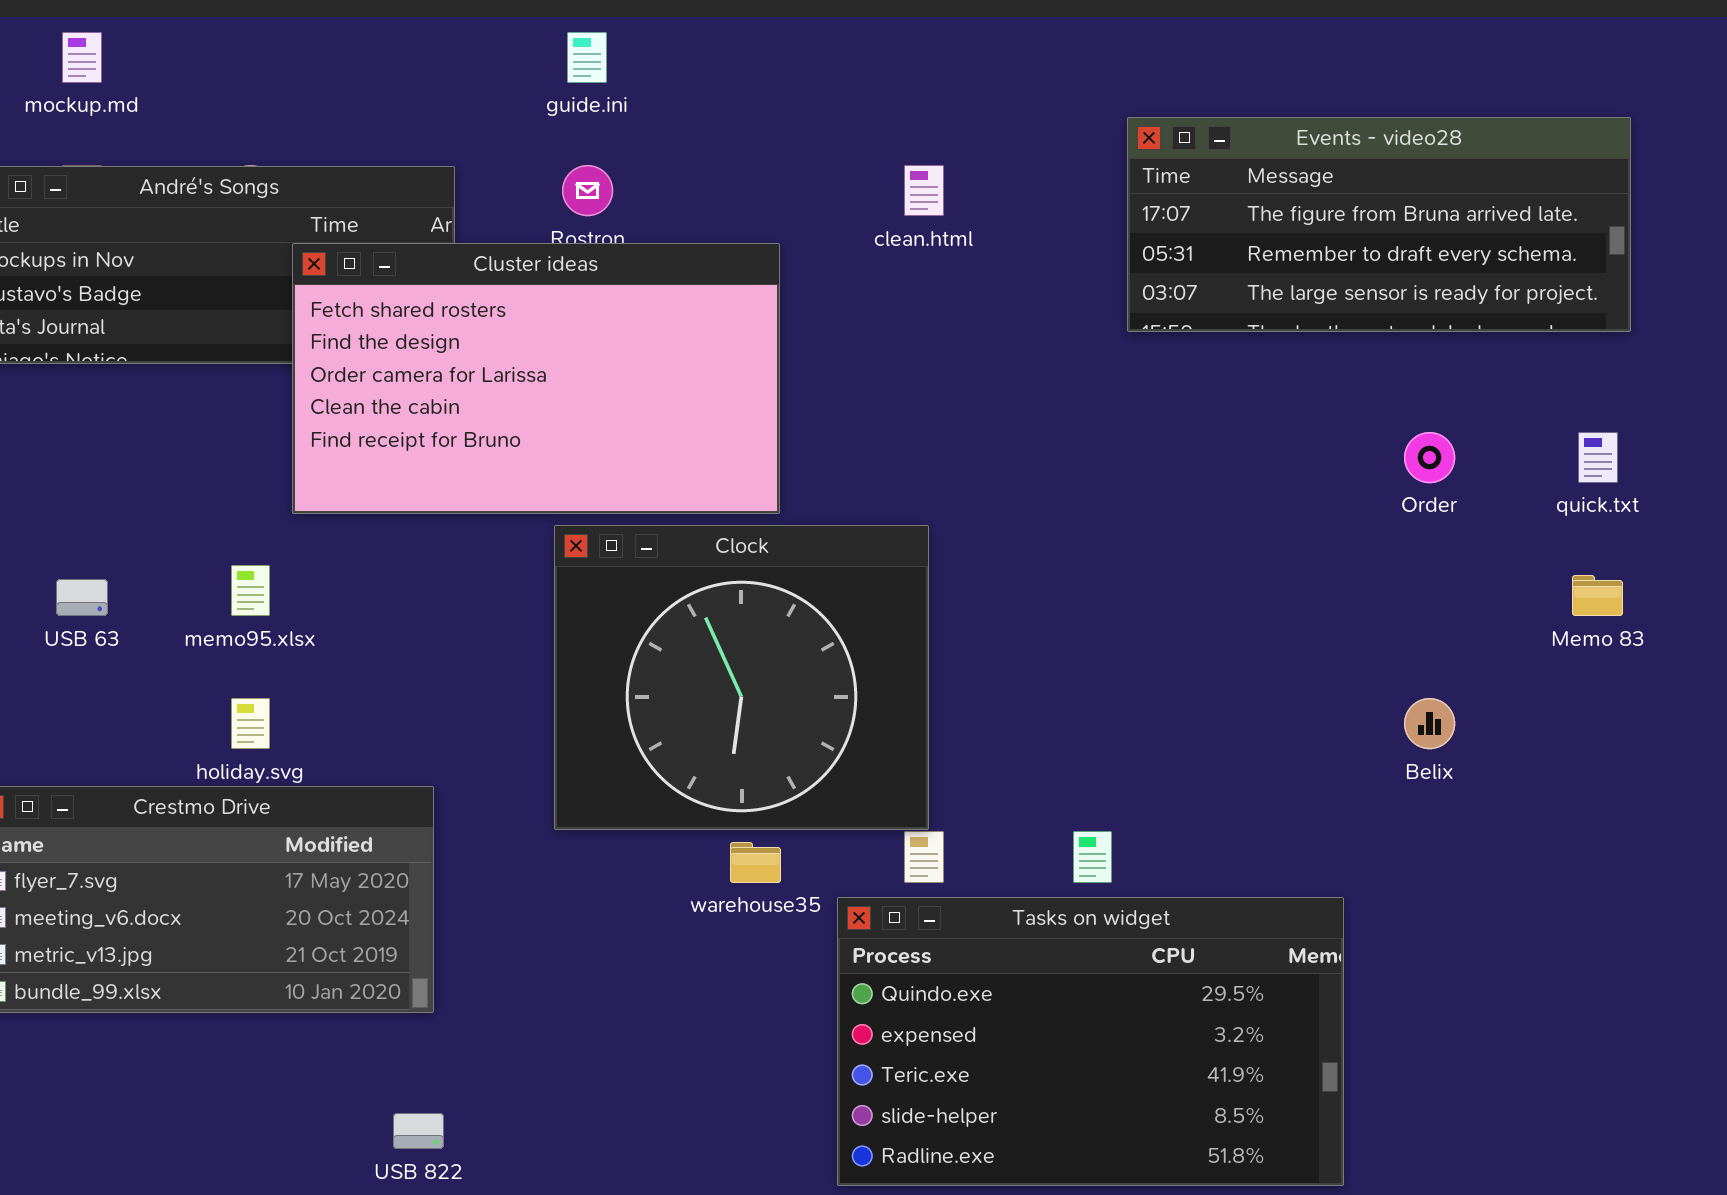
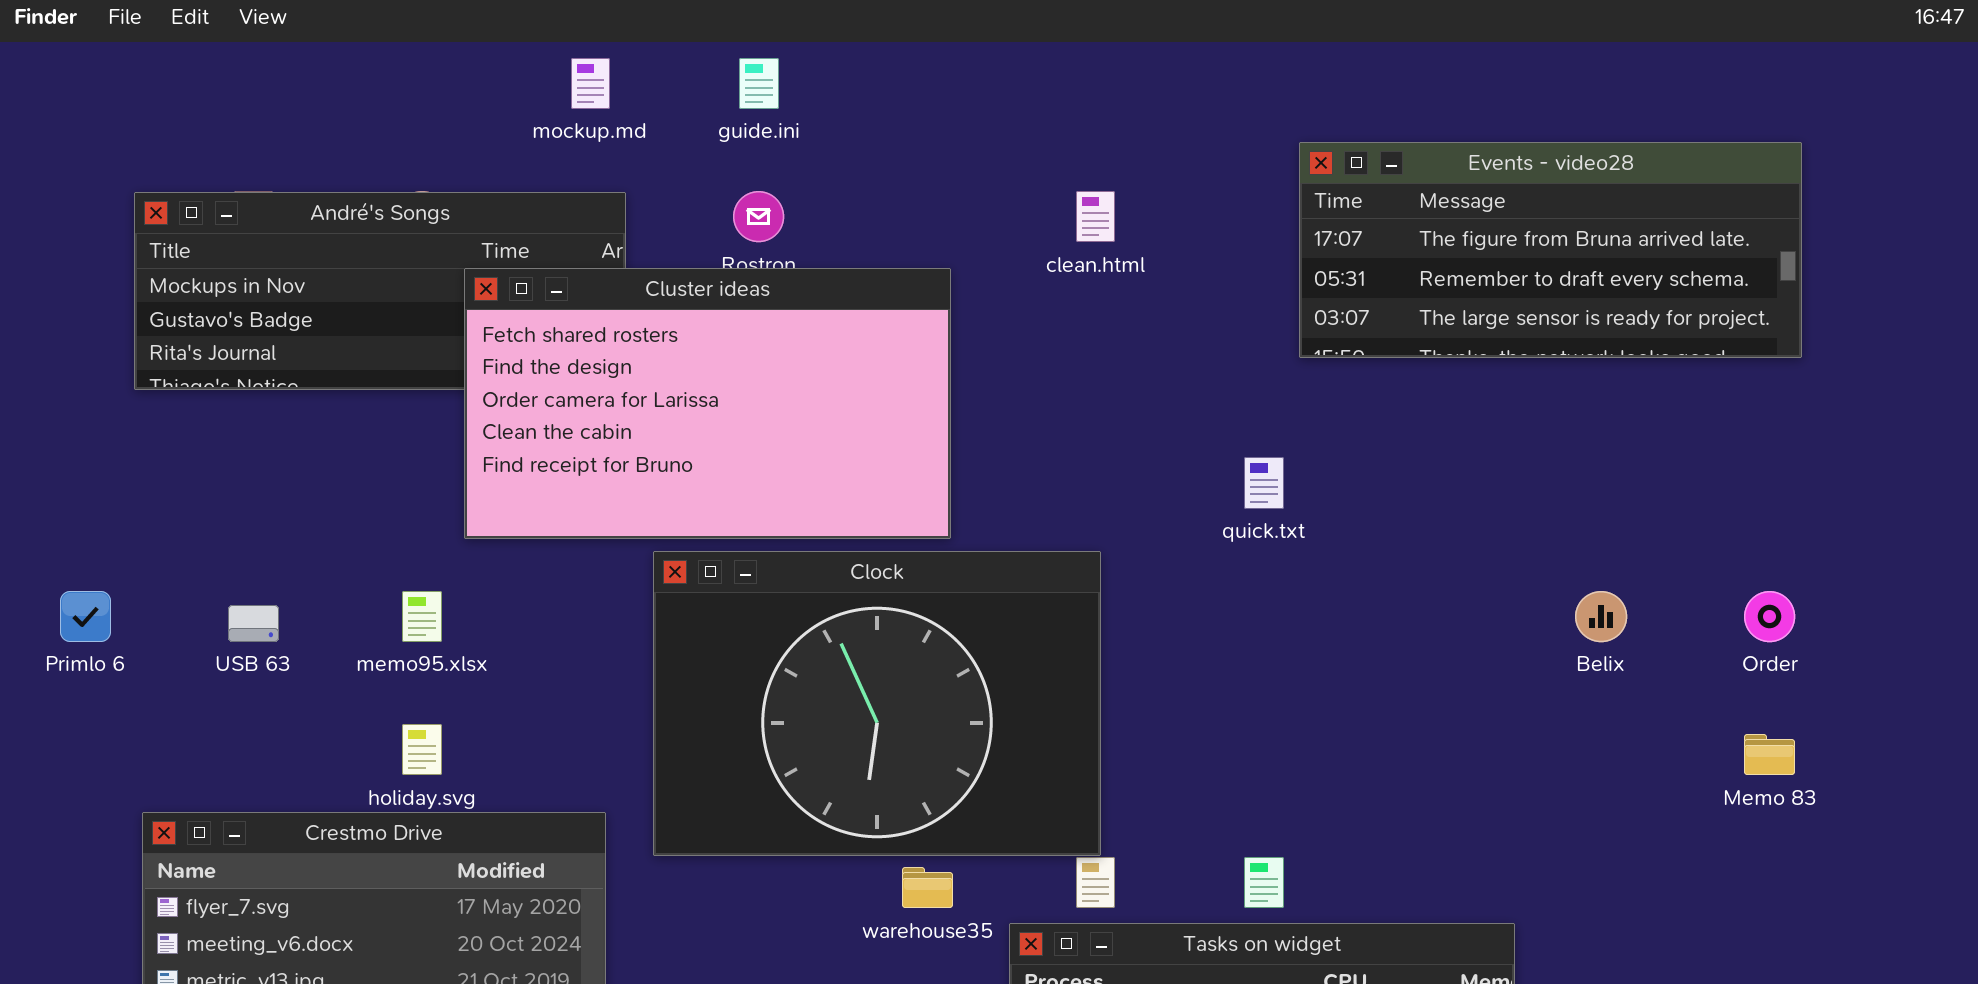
mockup.md: [62,32,102,83] -> [571,58,610,109], moved
Order: [1404,432,1455,483] -> [1744,591,1795,642], moved
quick.txt: [1578,432,1618,483] -> [1244,457,1284,509], moved
Clock: [554,525,929,830] -> [653,551,1101,856], resized
Memo 83: [1572,575,1623,616] -> [1744,734,1795,775], moved
Belix: [1404,698,1455,749] -> [1575,591,1627,642], moved

